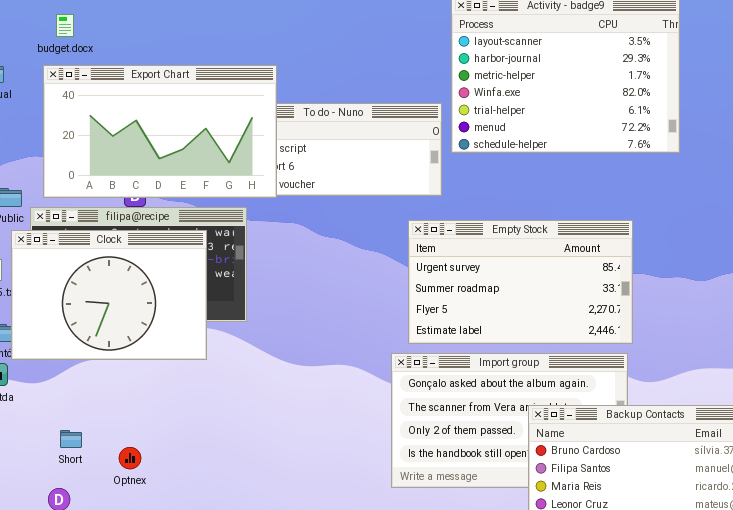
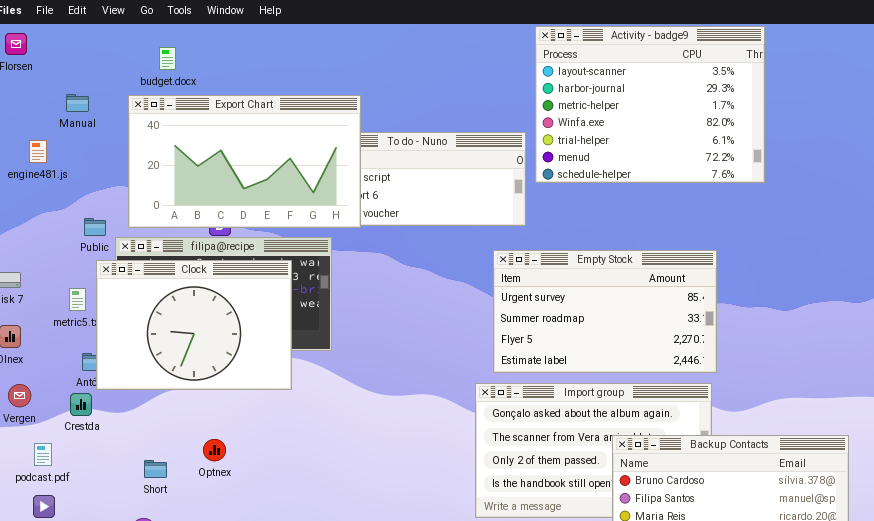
budget.docx: [56,14,74,37] -> [159,47,176,70], moved
Optnex: [119,447,141,469] -> [203,439,226,461], moved

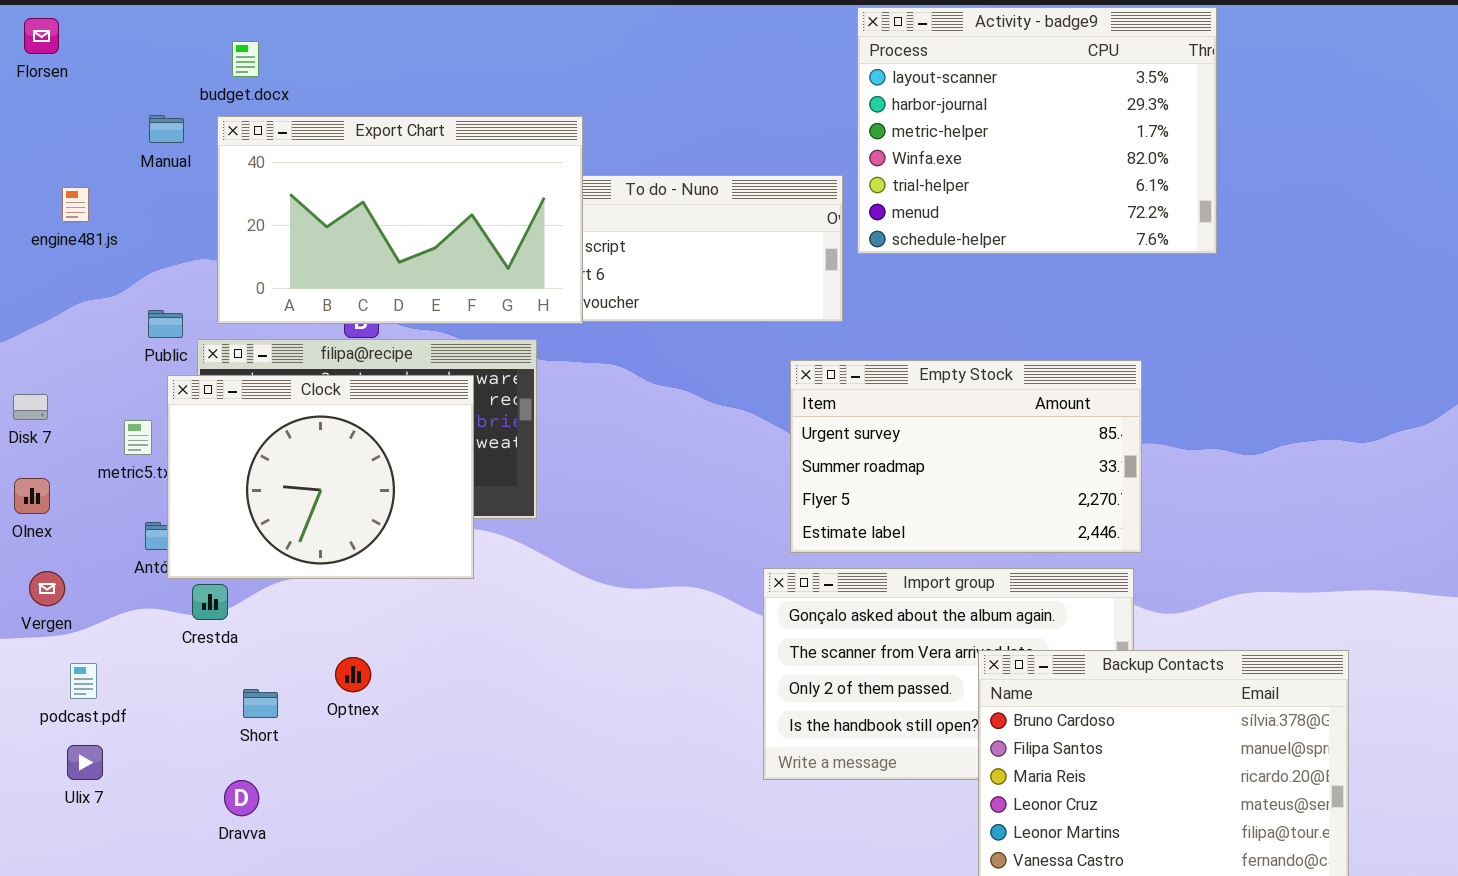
budget.docx: [159,47,176,70] -> [232,41,259,77], moved
Manual: [66,94,89,112] -> [149,115,184,143], moved
Crestda: [70,393,92,416] -> [192,584,228,620], moved

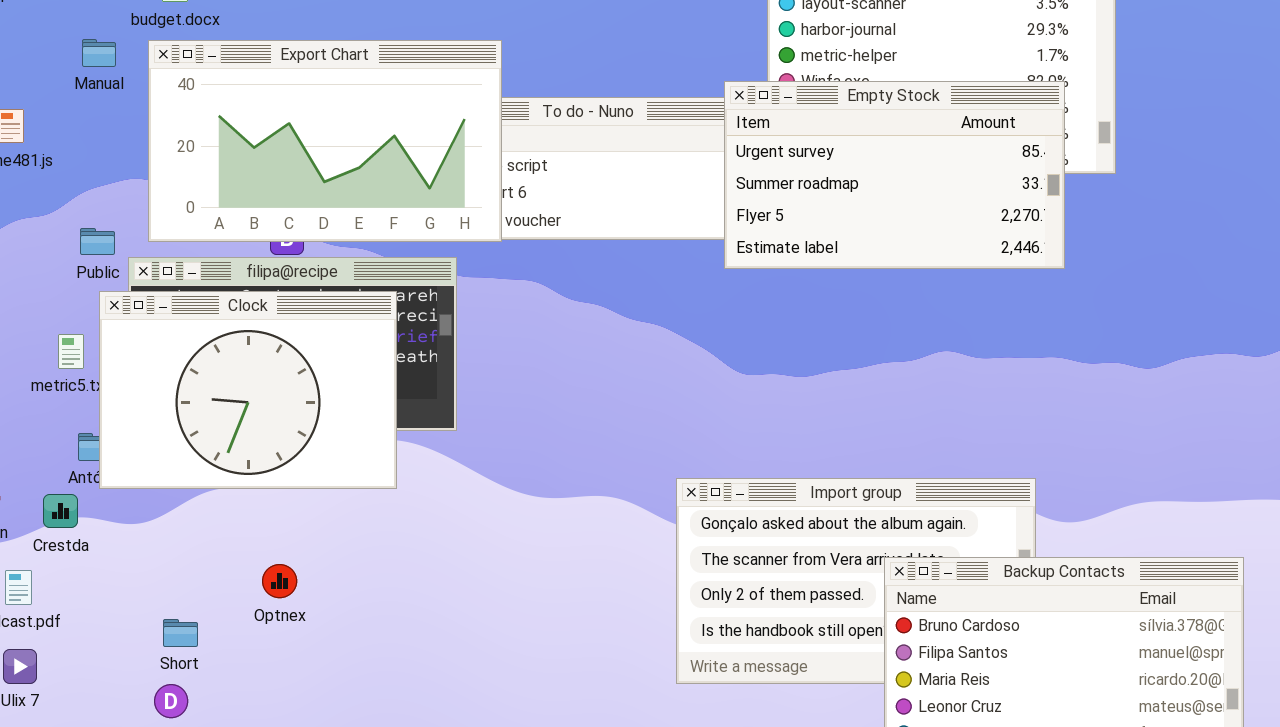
Empty Stock: [790,360,1142,553] -> [724,81,1065,269], moved
Crestda: [192,584,228,620] -> [43,494,78,528], moved
Short: [243,689,278,718] -> [163,619,198,647], moved

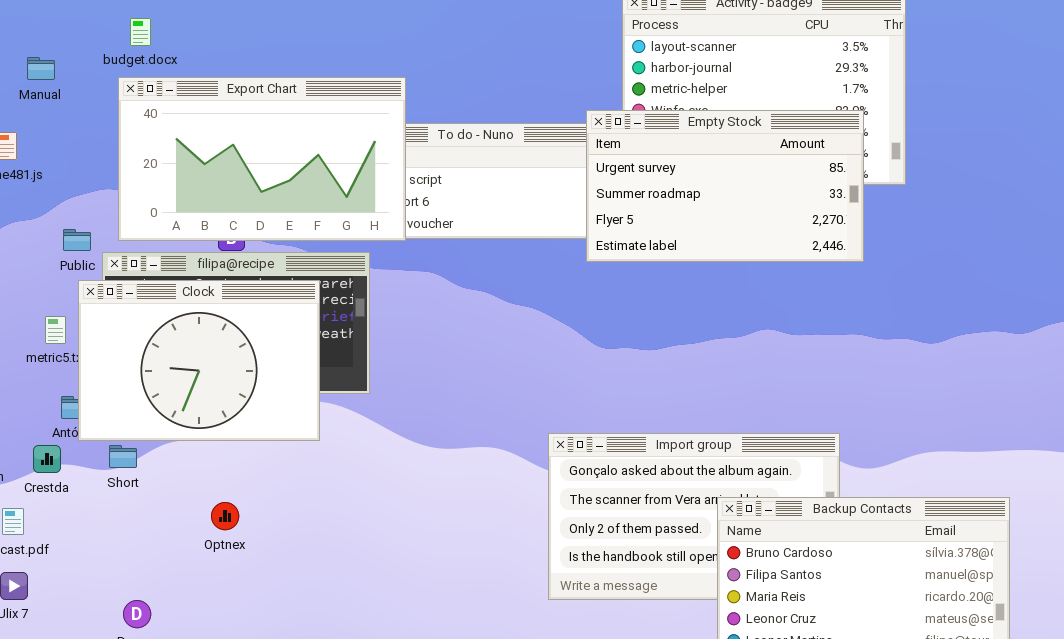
Manual: [82,39,116,67] -> [27,57,55,80], moved
Short: [163,619,198,647] -> [109,445,137,468], moved

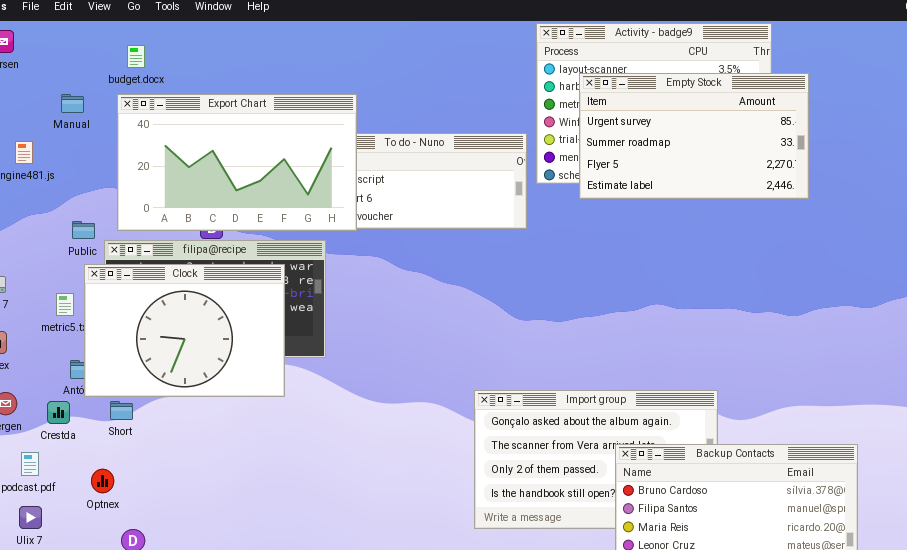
Manual: [27,57,55,80] -> [61,94,84,113], moved
Empty Stock: [586,110,864,262] -> [579,73,809,199], moved
Optnex: [211,502,239,530] -> [91,469,114,493], moved

